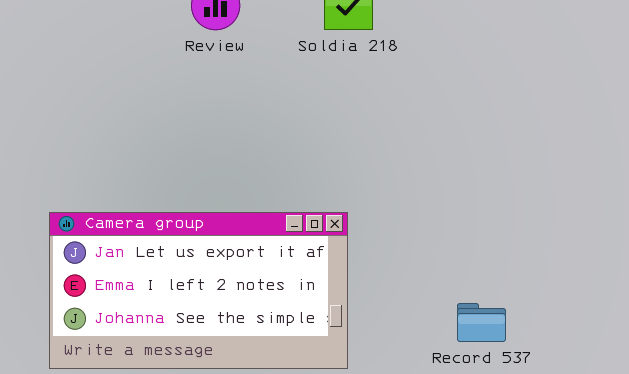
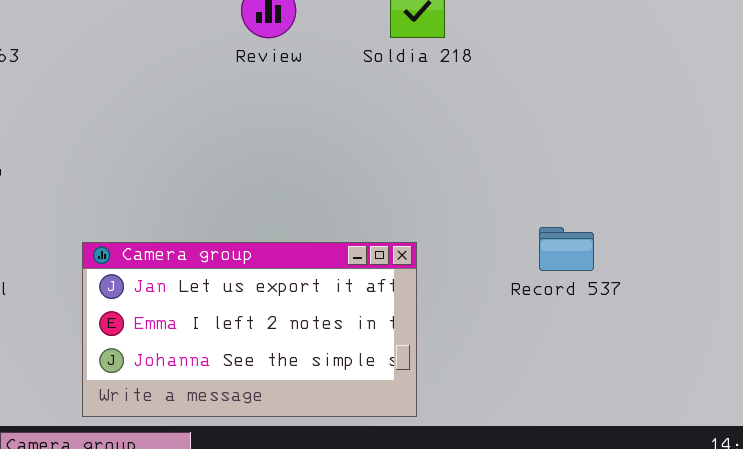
Record 537: [457,303,506,342] -> [539,227,594,271], moved

